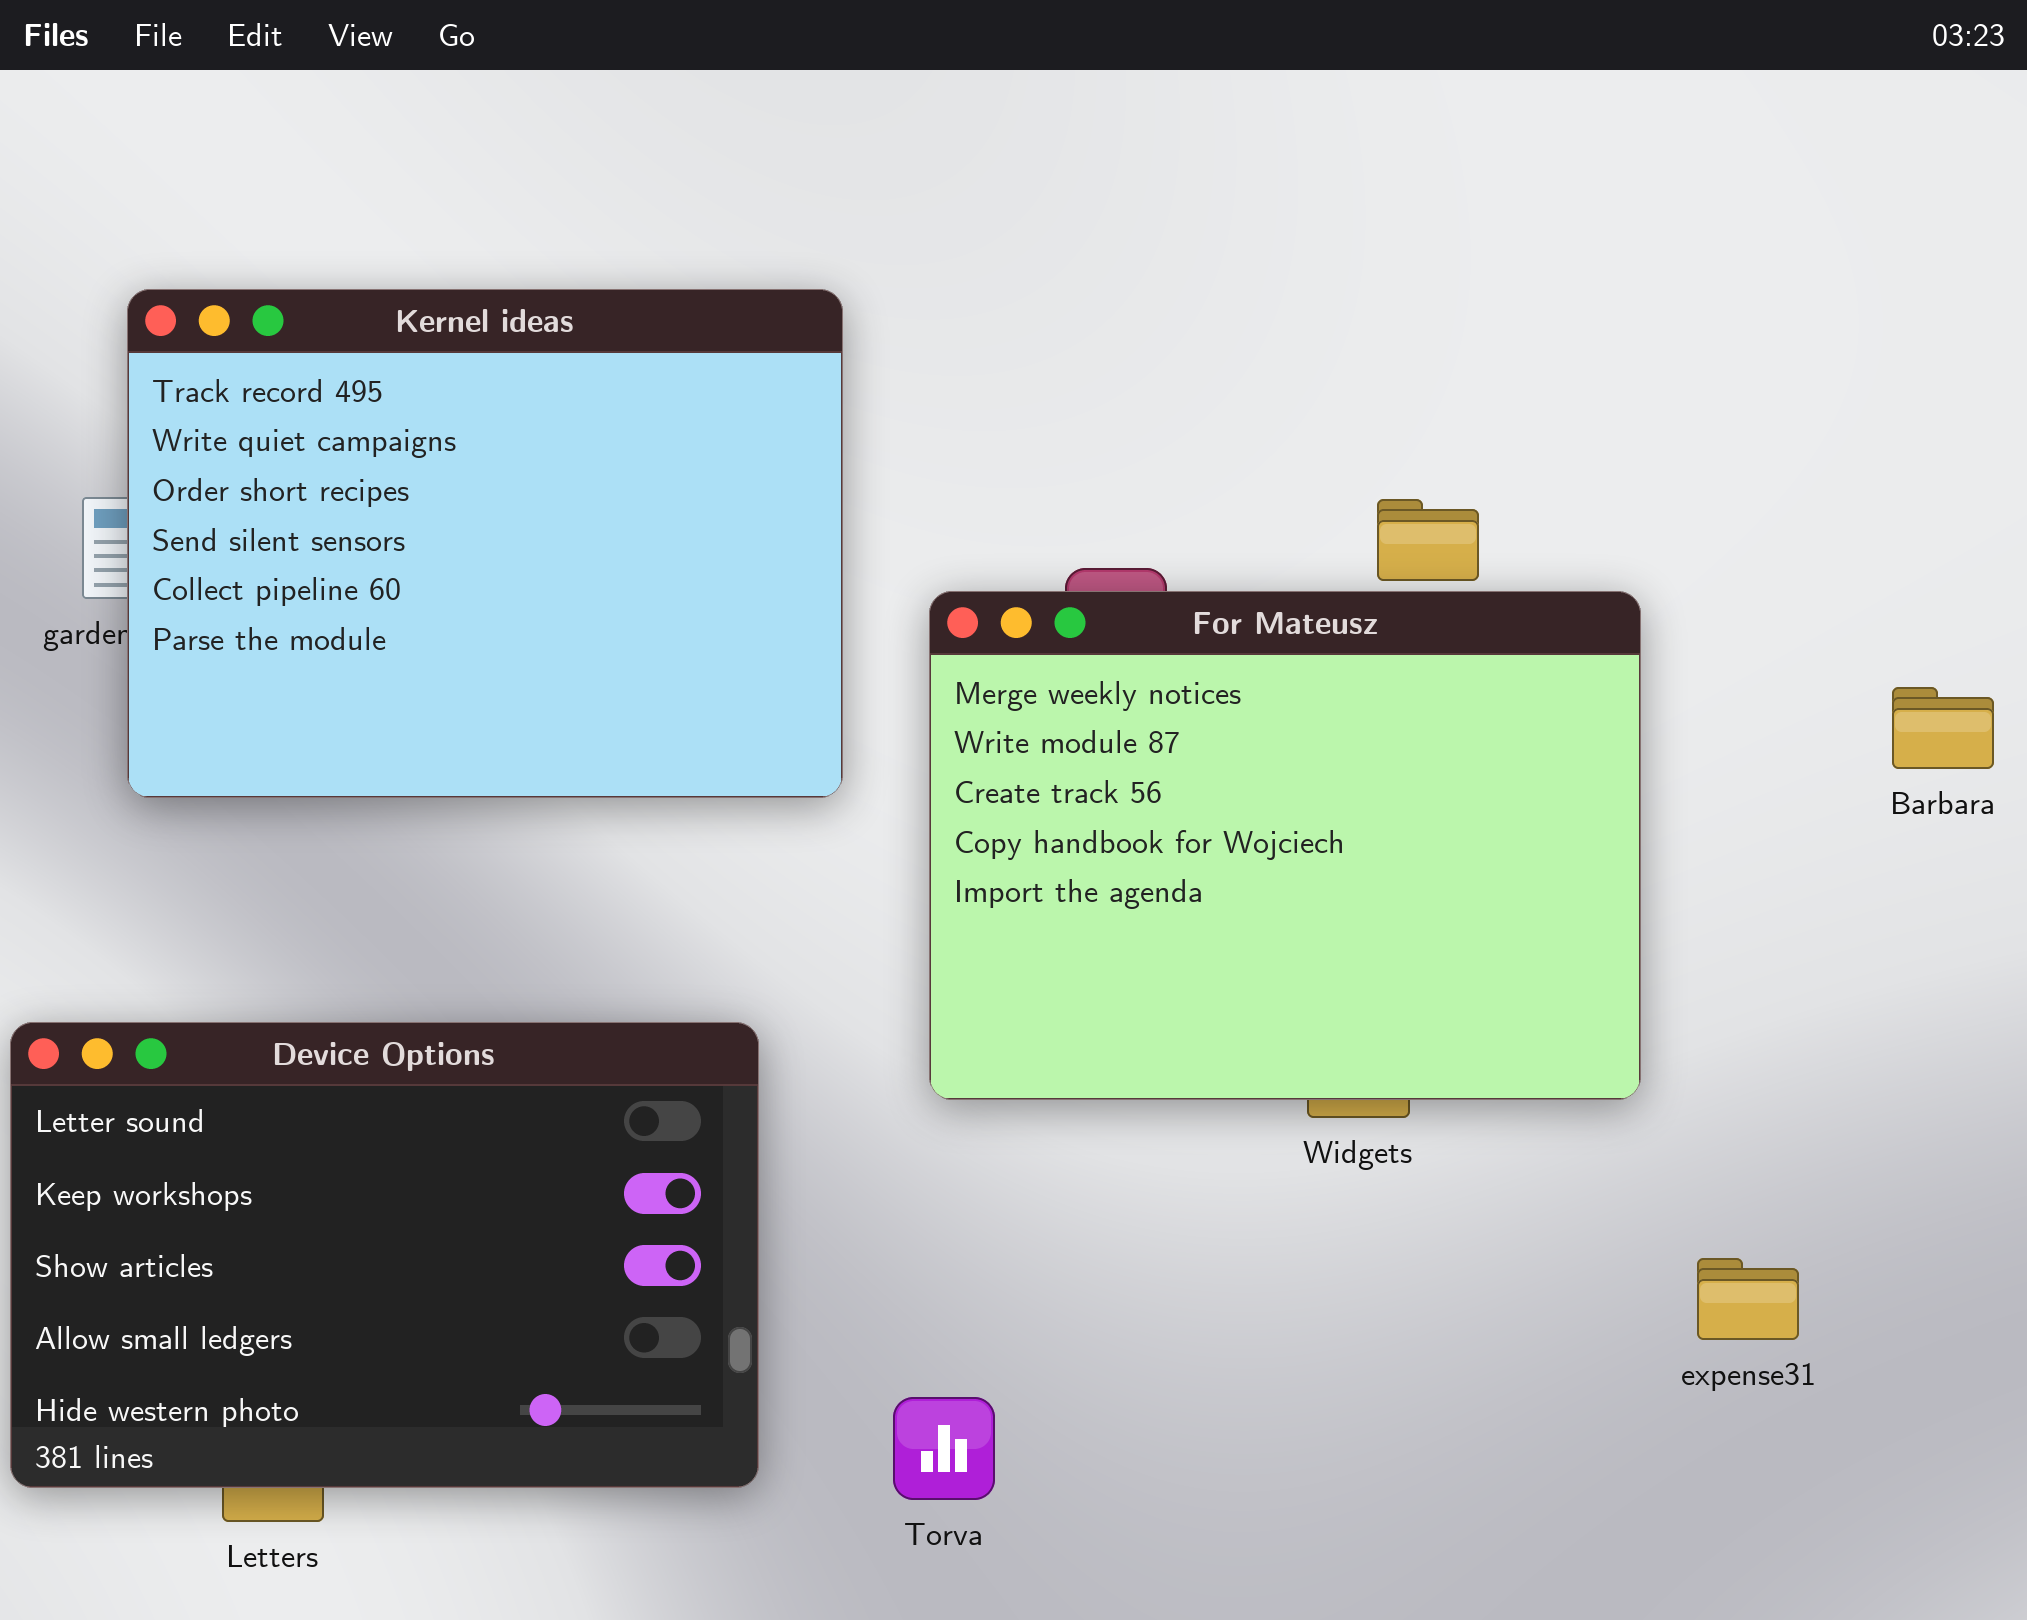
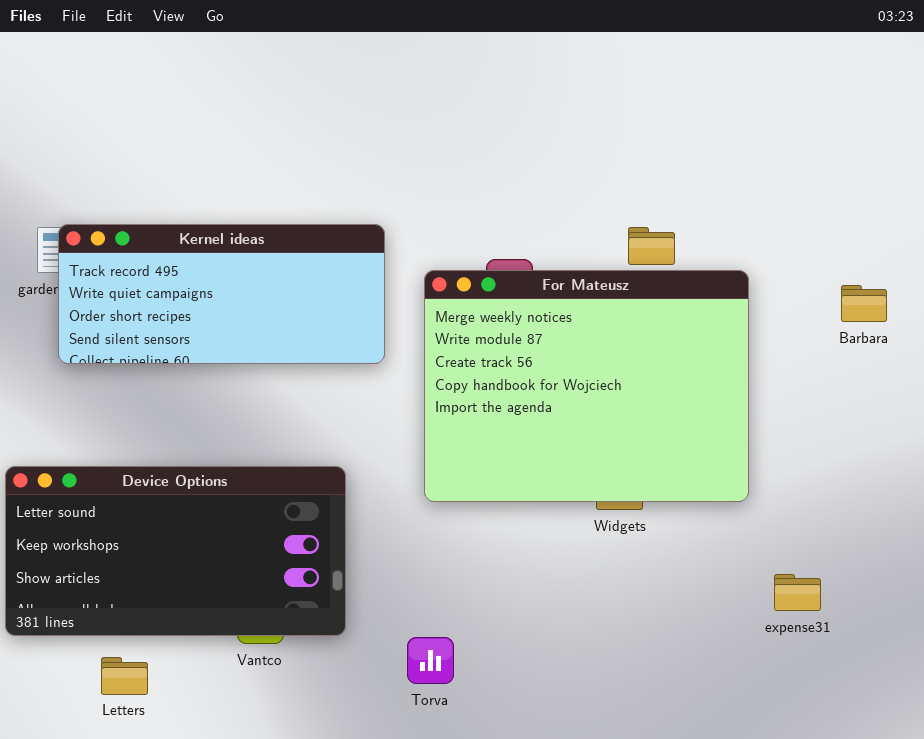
Kernel ideas: [127,289,843,798] -> [58,224,385,364], resized
Barbara: [1892,687,1994,769] -> [841,285,887,322], moved
Device Options: [10,1022,759,1488] -> [5,466,346,636], resized

